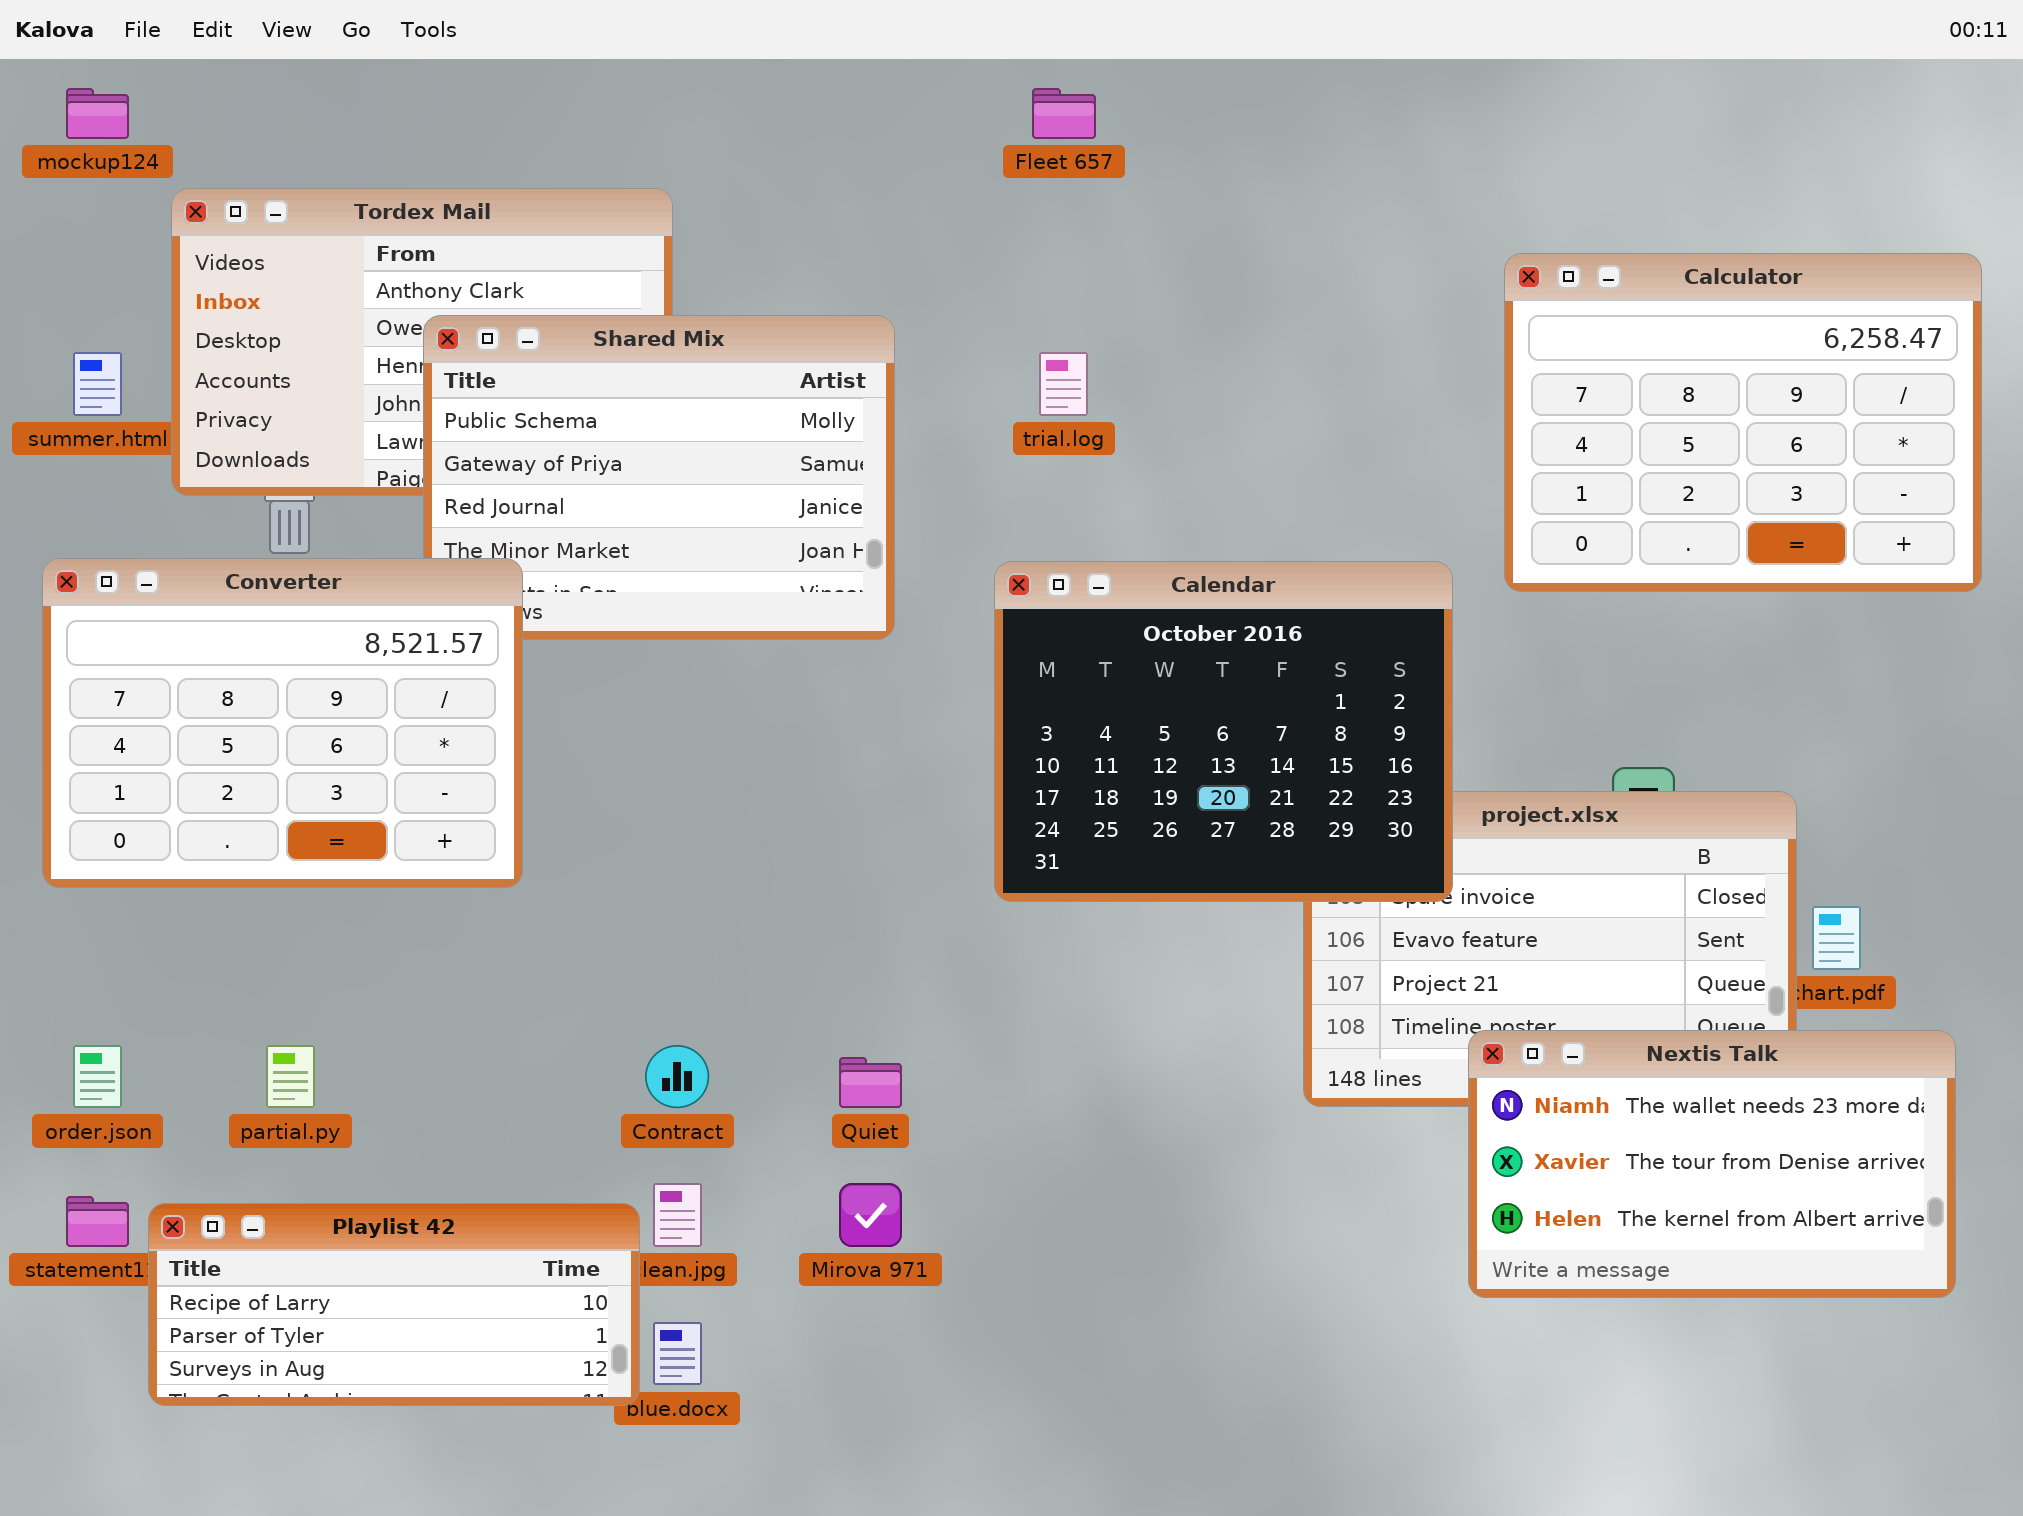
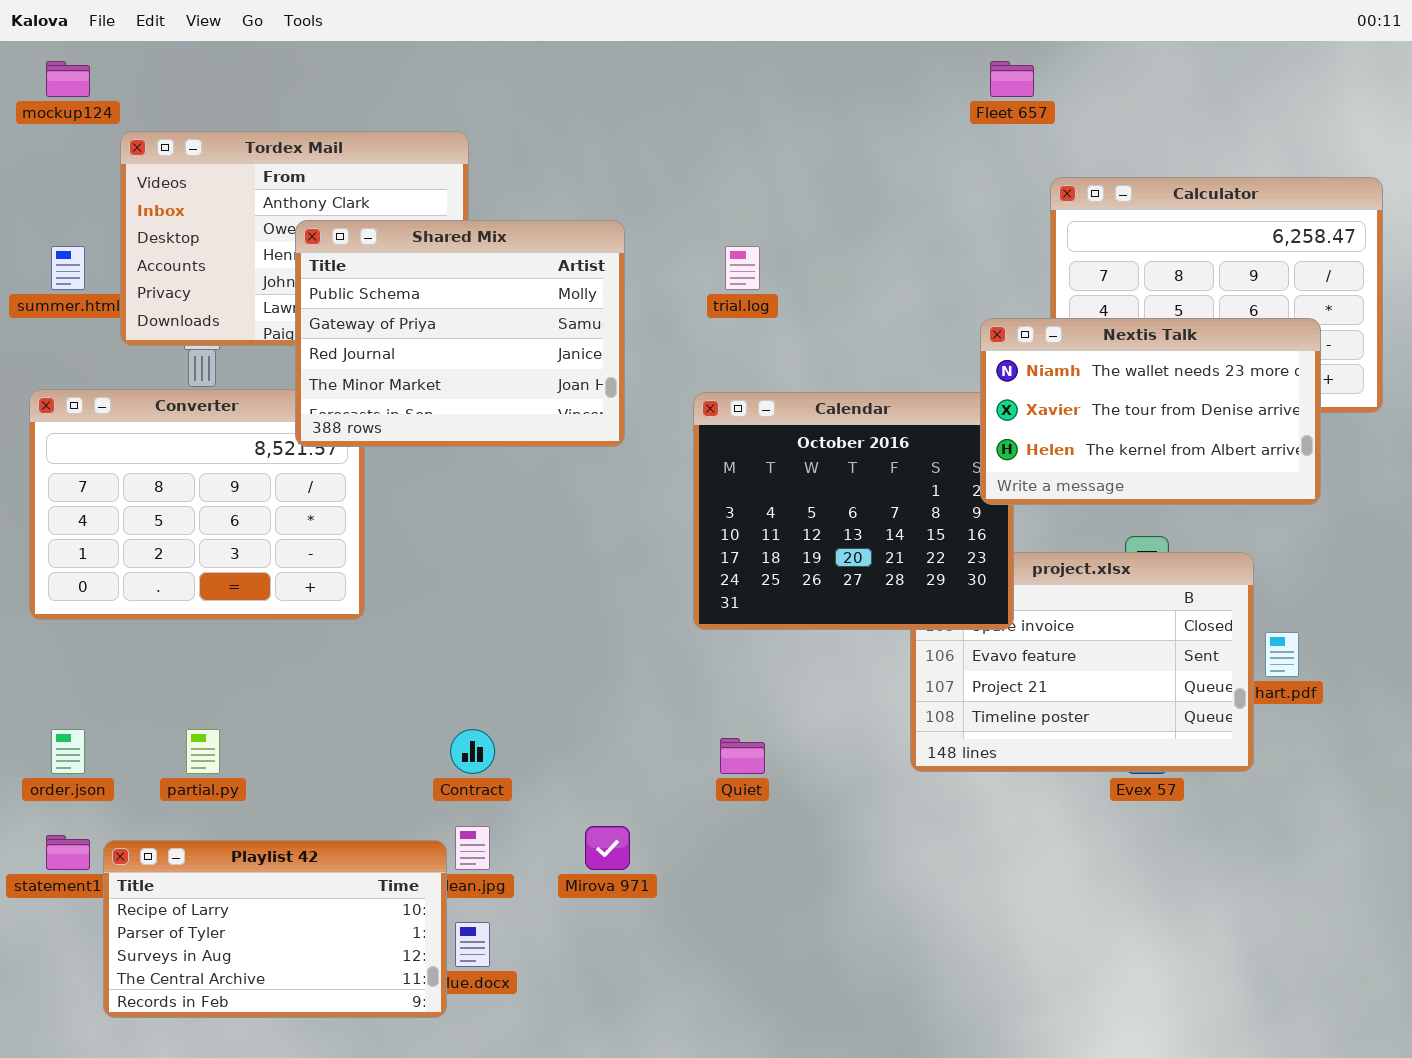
Fleet 657: [1032,88,1096,139] -> [990,61,1034,97], moved
Shared Mix: [423,315,895,640] -> [295,220,625,447], raised
Nextis Talk: [1468,1030,1956,1298] -> [980,318,1321,505], moved
Quiet: [839,1057,902,1108] -> [720,738,765,774], moved
Playlist 42: [148,1203,640,1406] -> [103,840,447,1018], resized

